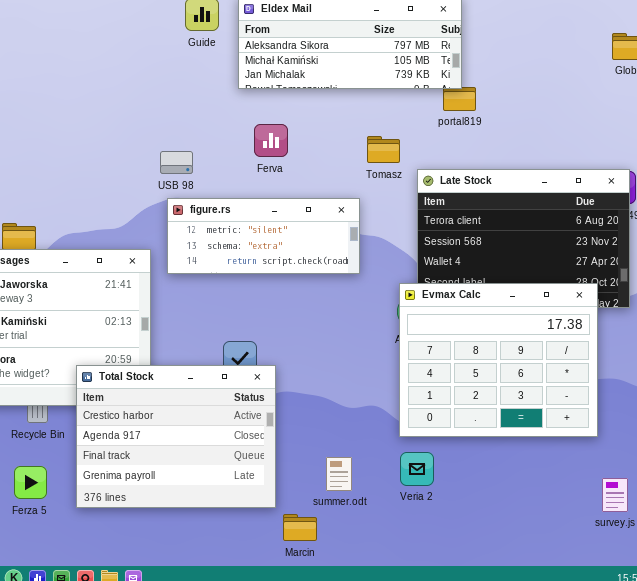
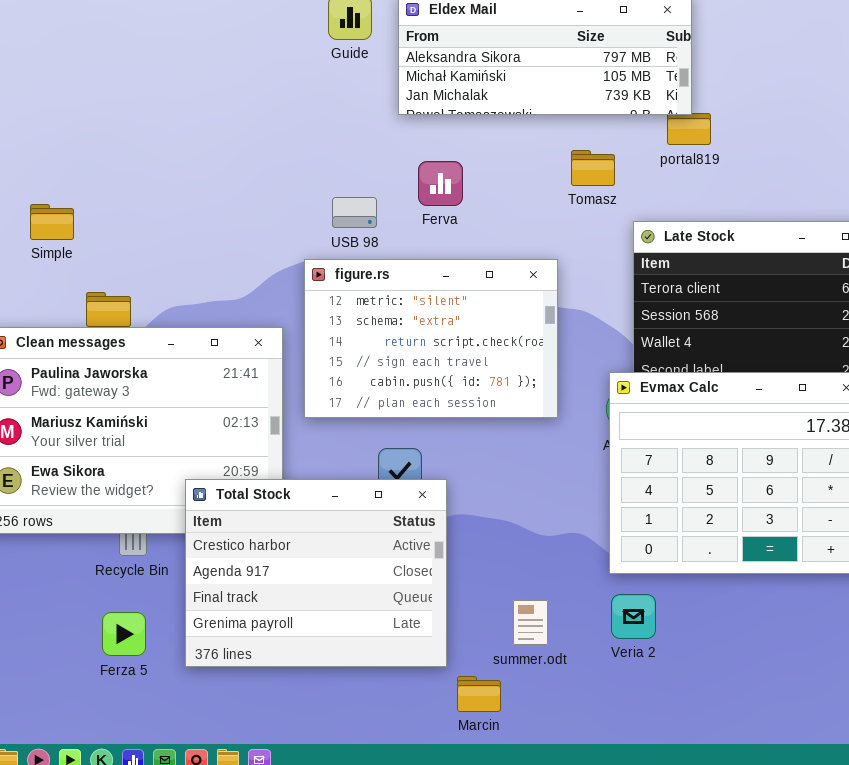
Tomasz: [367,136,400,163] -> [571,150,615,186], moved
USB 98: [160,151,193,174] -> [332,197,377,228], moved
figure.rs: [167,198,360,274] -> [304,259,558,418], resized

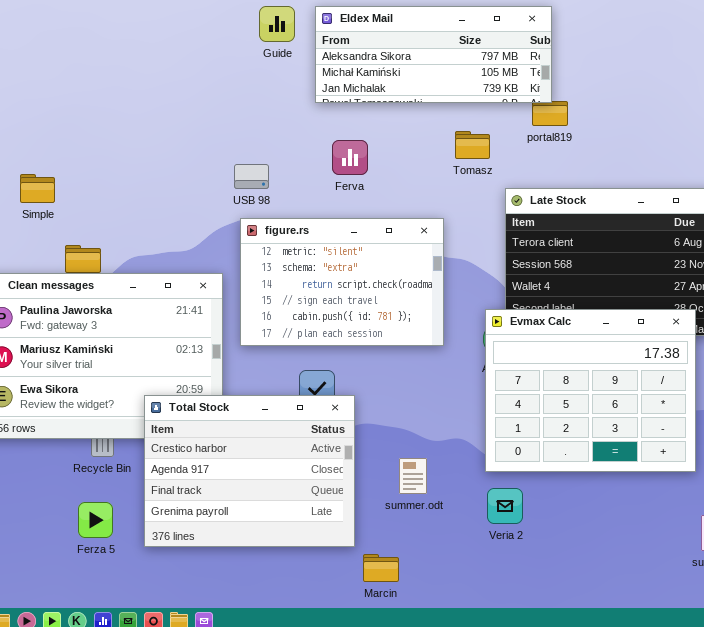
USB 98: [332,197,377,228] -> [234,164,269,189], moved
summer.odt: [513,600,548,645] -> [399,458,427,494], moved

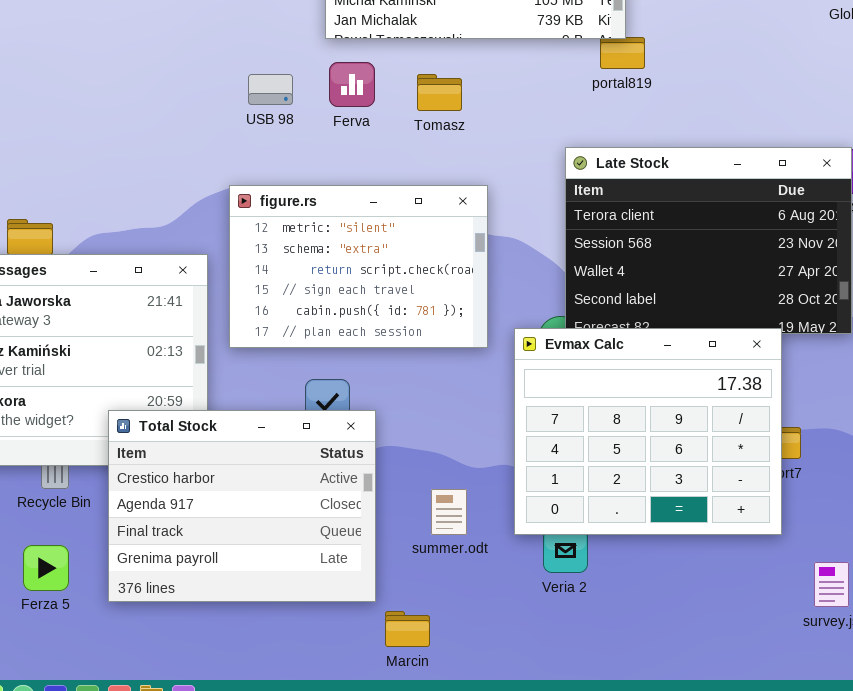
Tomasz: [455,131,490,159] -> [417,74,462,111], moved
Ferva: [332,140,368,175] -> [329,62,375,107], moved
USB 98: [234,164,269,189] -> [248,74,293,105], moved
Evmax Calc: [485,309,696,472] -> [514,328,782,535], moved

